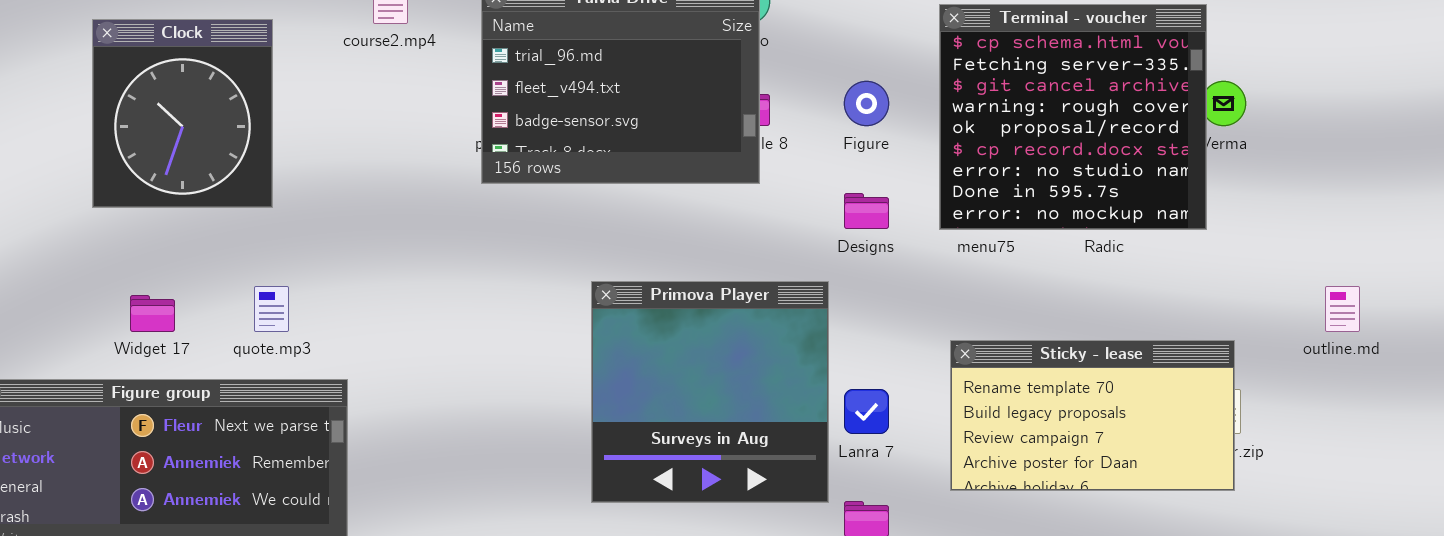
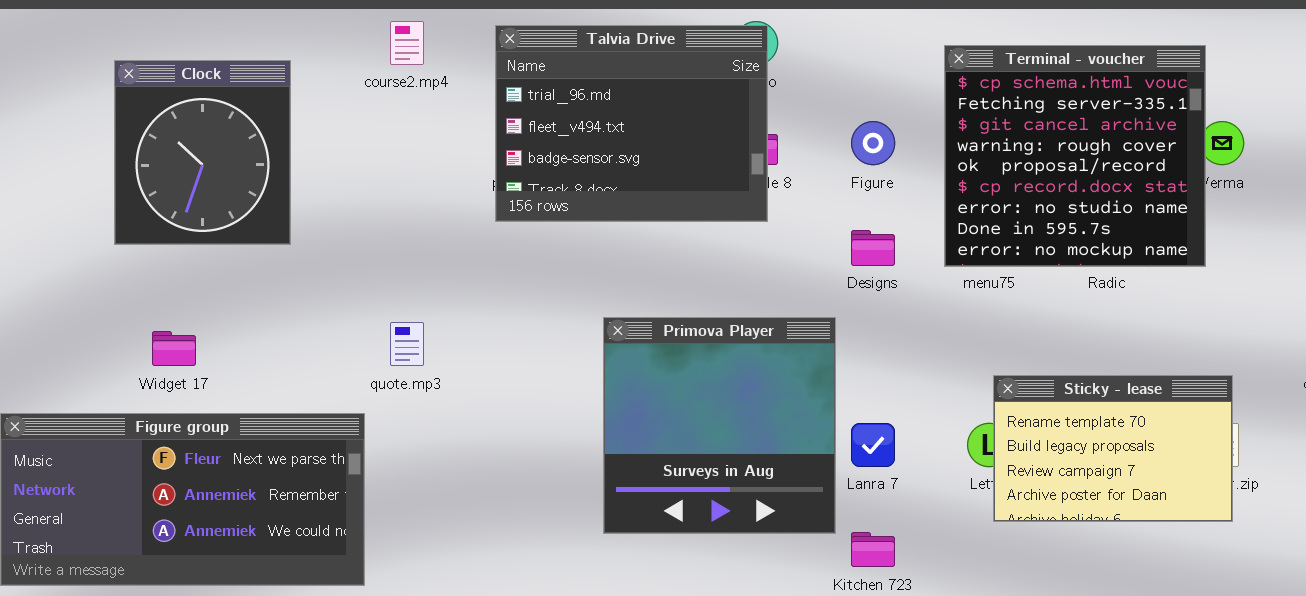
quote.mp3: [254,286,289,332] -> [390,322,424,366], moved
Sticky - lease: [950,340,1235,491] -> [993,375,1233,522], resized

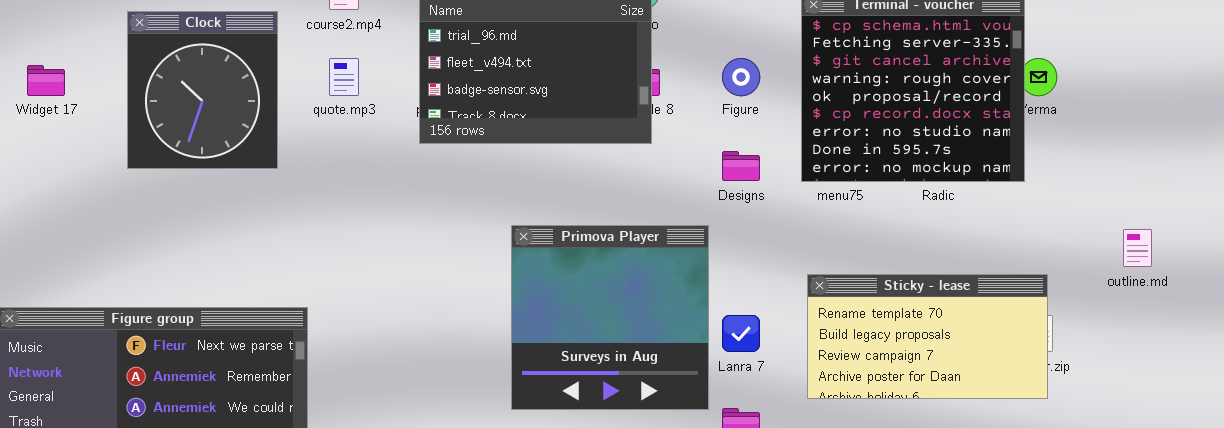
Clock: [114,60,291,245] -> [127,11,278,169], moved
quote.mp3: [390,322,424,366] -> [329,58,359,96], moved
Widget 17: [152,331,196,366] -> [27,65,65,96], moved
Sticky - lease: [993,375,1233,522] -> [807,274,1048,399], resized

